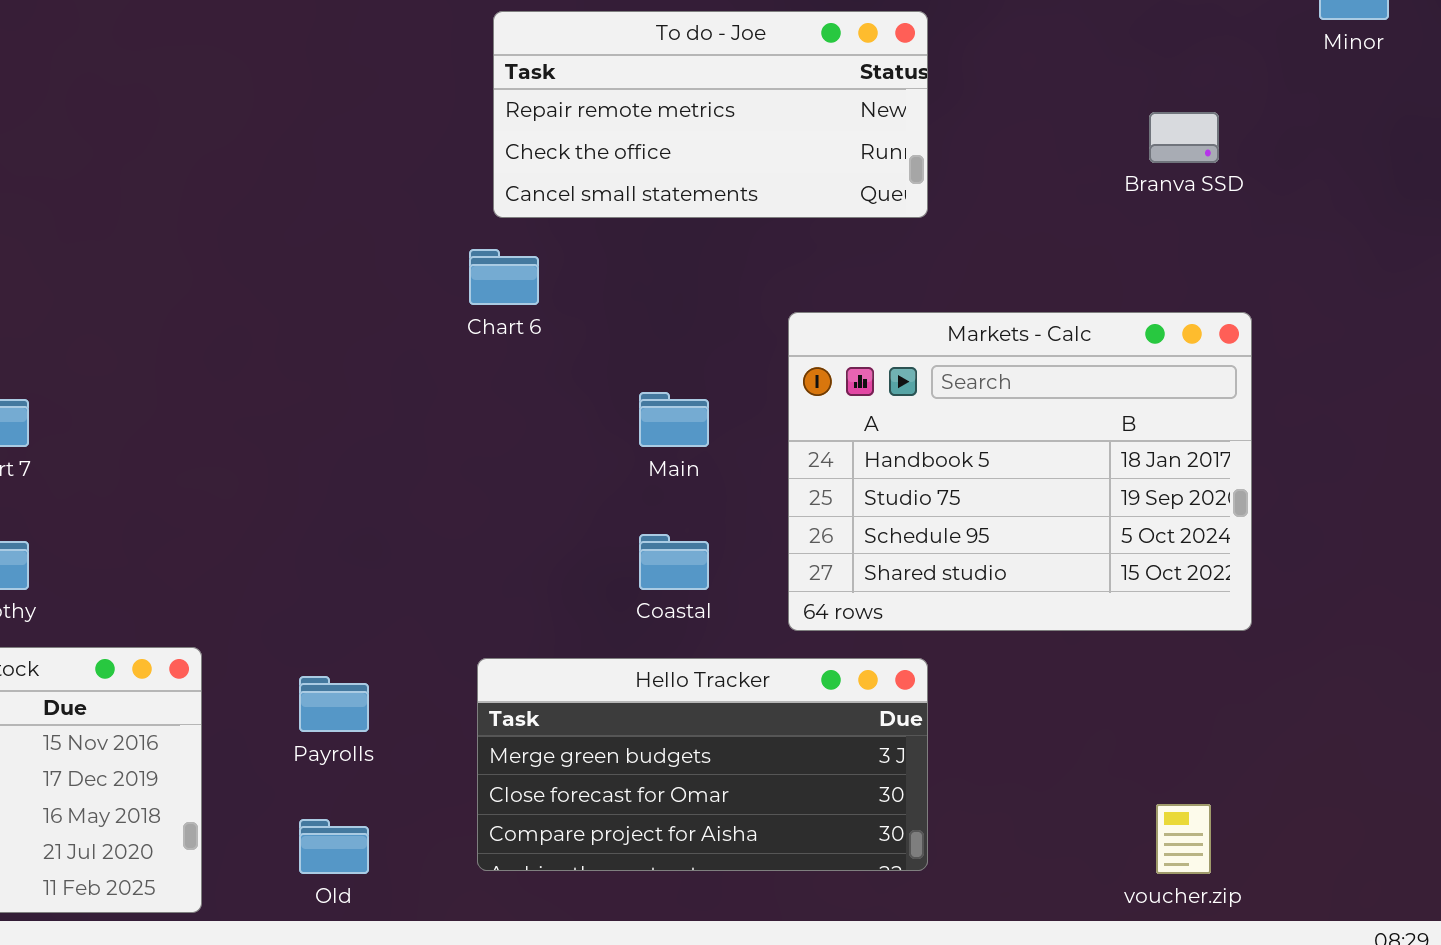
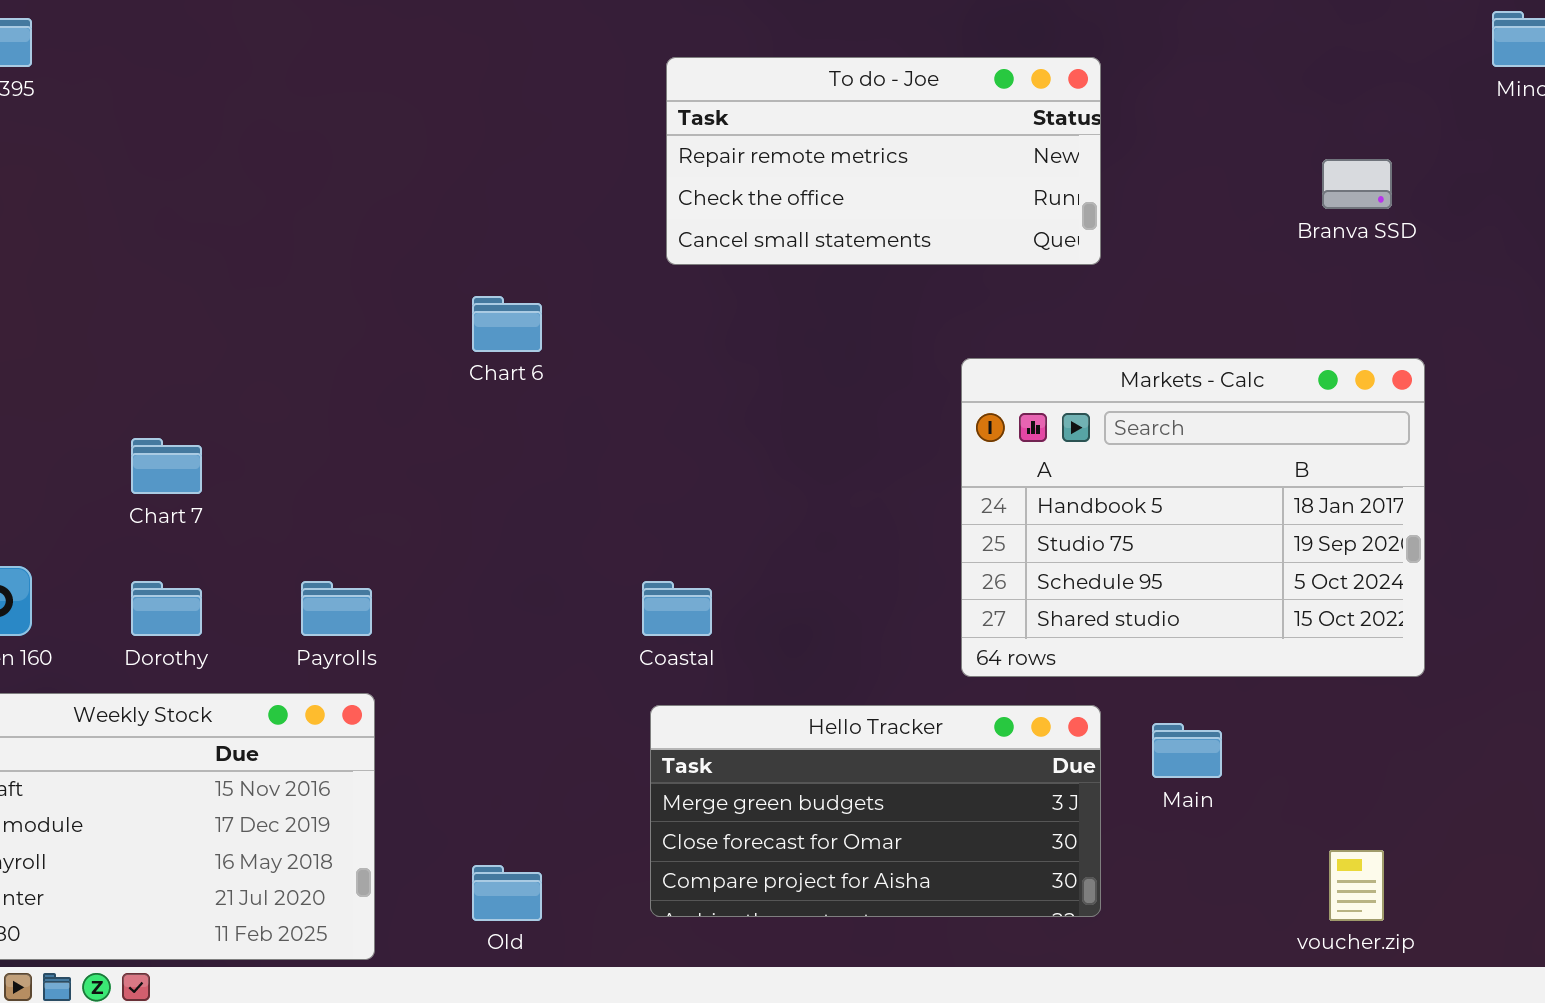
Chart 6: [469,249,539,305] -> [472,296,542,352], moved
Main: [639,392,709,447] -> [1152,723,1222,778], moved
Coastal: [639,534,709,590] -> [642,581,712,636], moved
Payrolls: [299,676,369,732] -> [301,581,372,636], moved

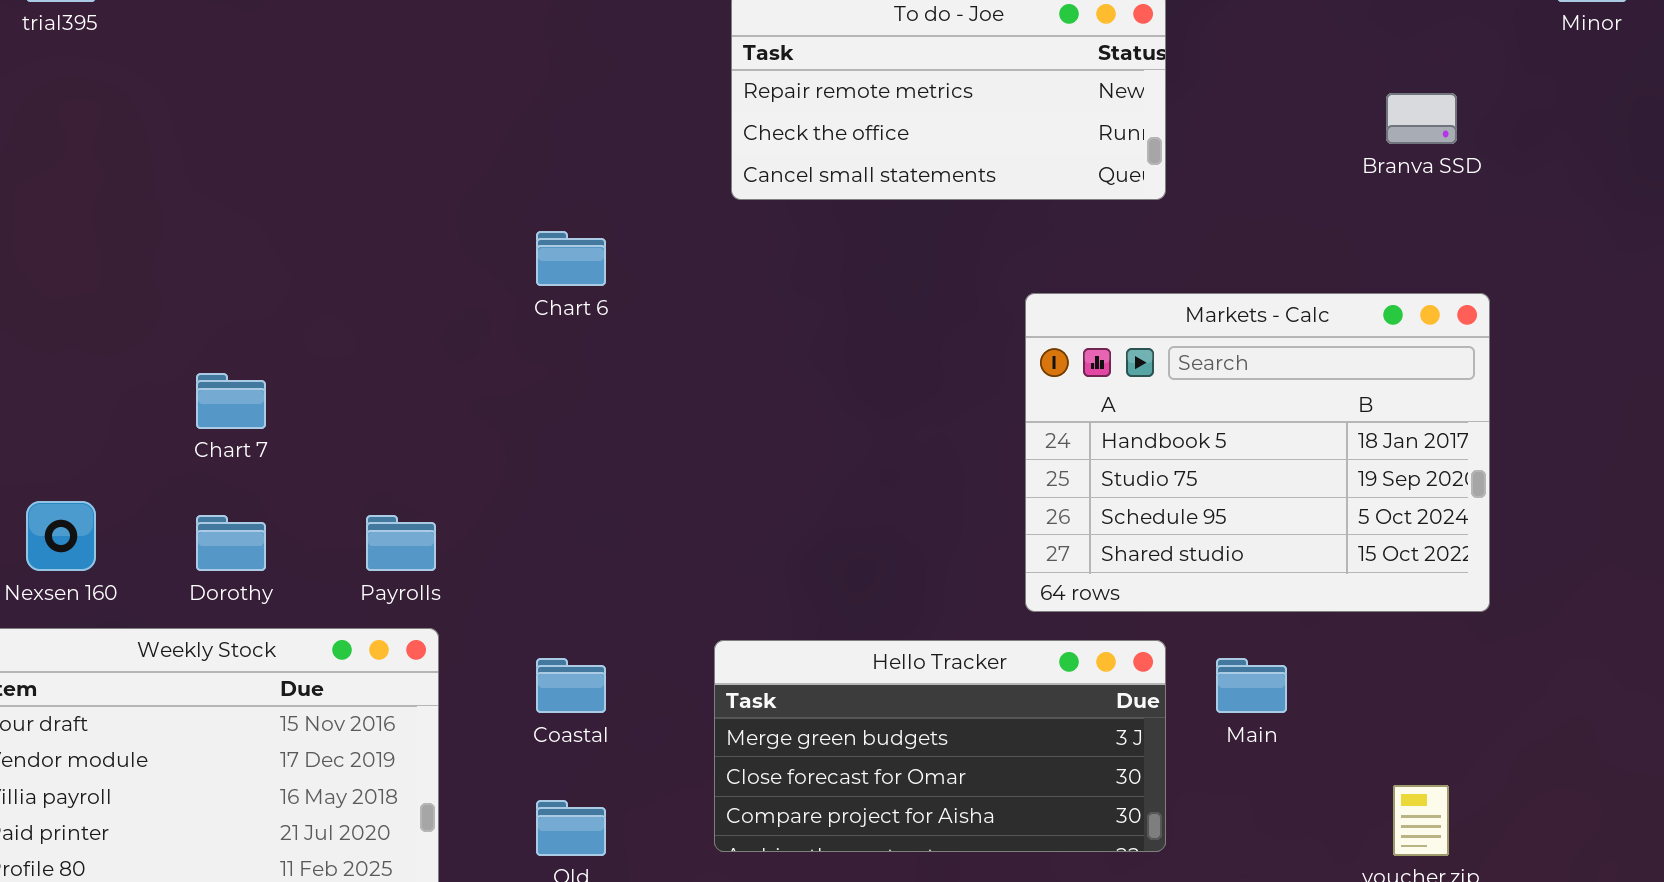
Coastal: [642,581,712,636] -> [536,658,606,713], moved

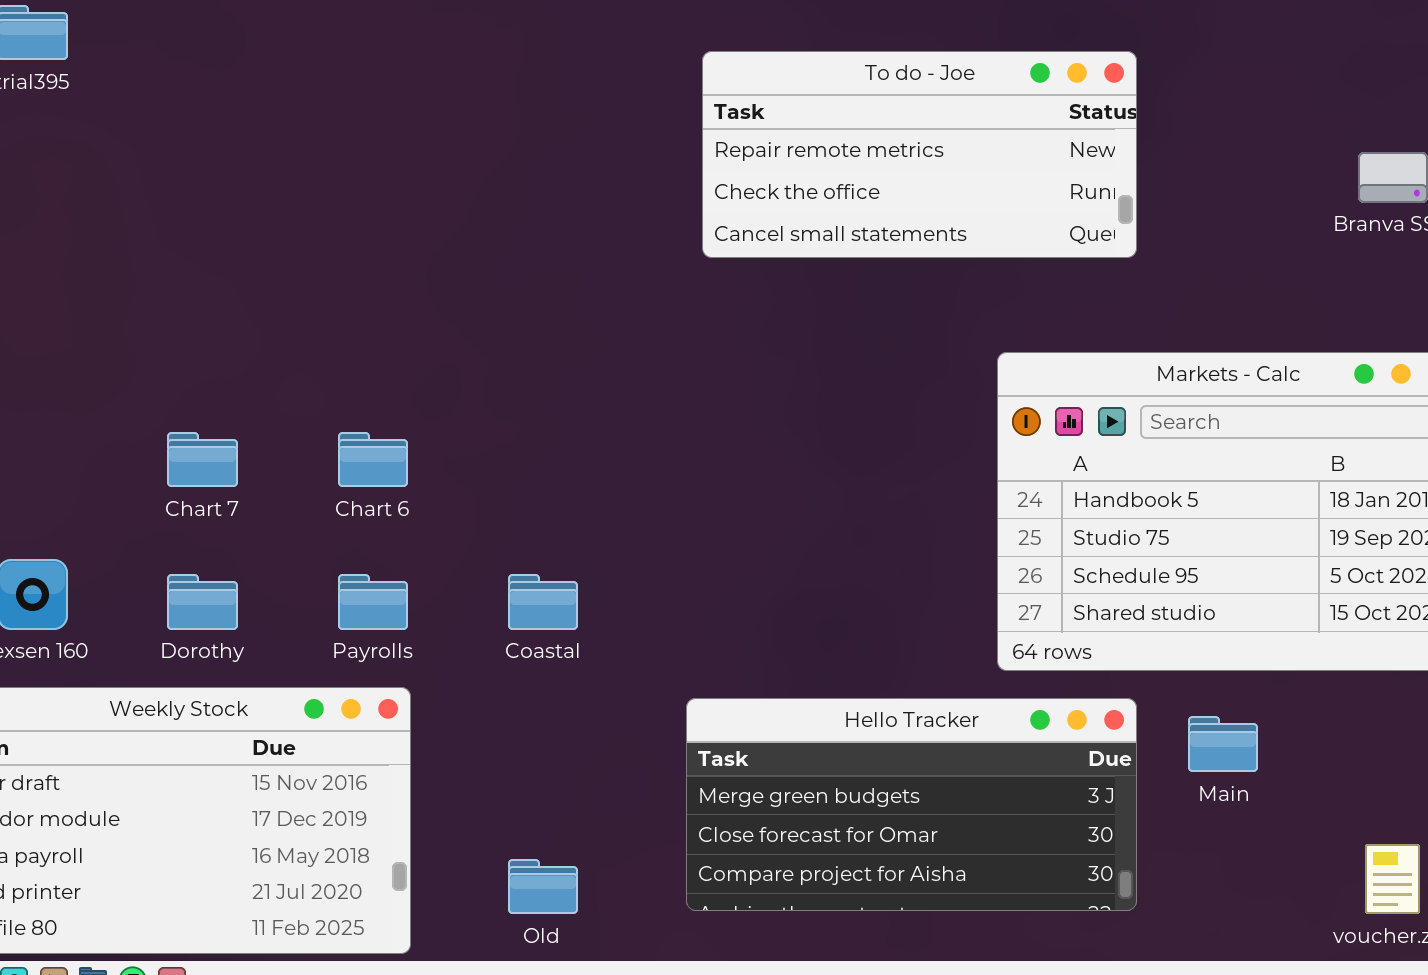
Chart 6: [536,231,606,286] -> [338,432,408,487], moved
Coastal: [536,658,606,713] -> [508,574,578,630], moved

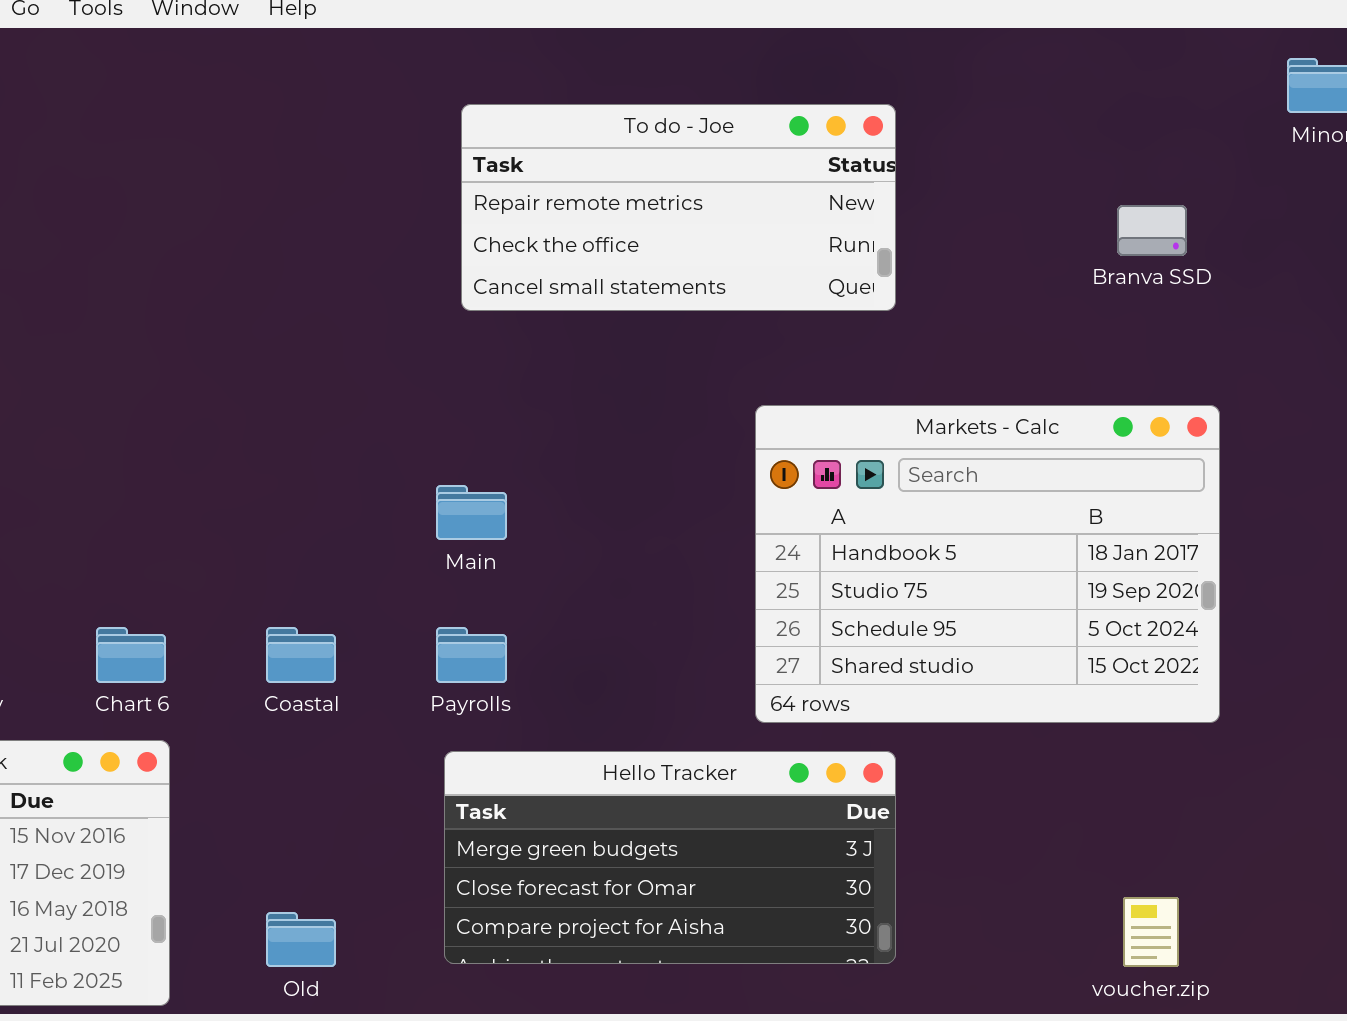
Chart 6: [338,432,408,487] -> [96,627,166,683], moved
Payrolls: [338,574,408,630] -> [436,627,507,683], moved
Main: [1188,716,1258,772] -> [436,485,507,540], moved

